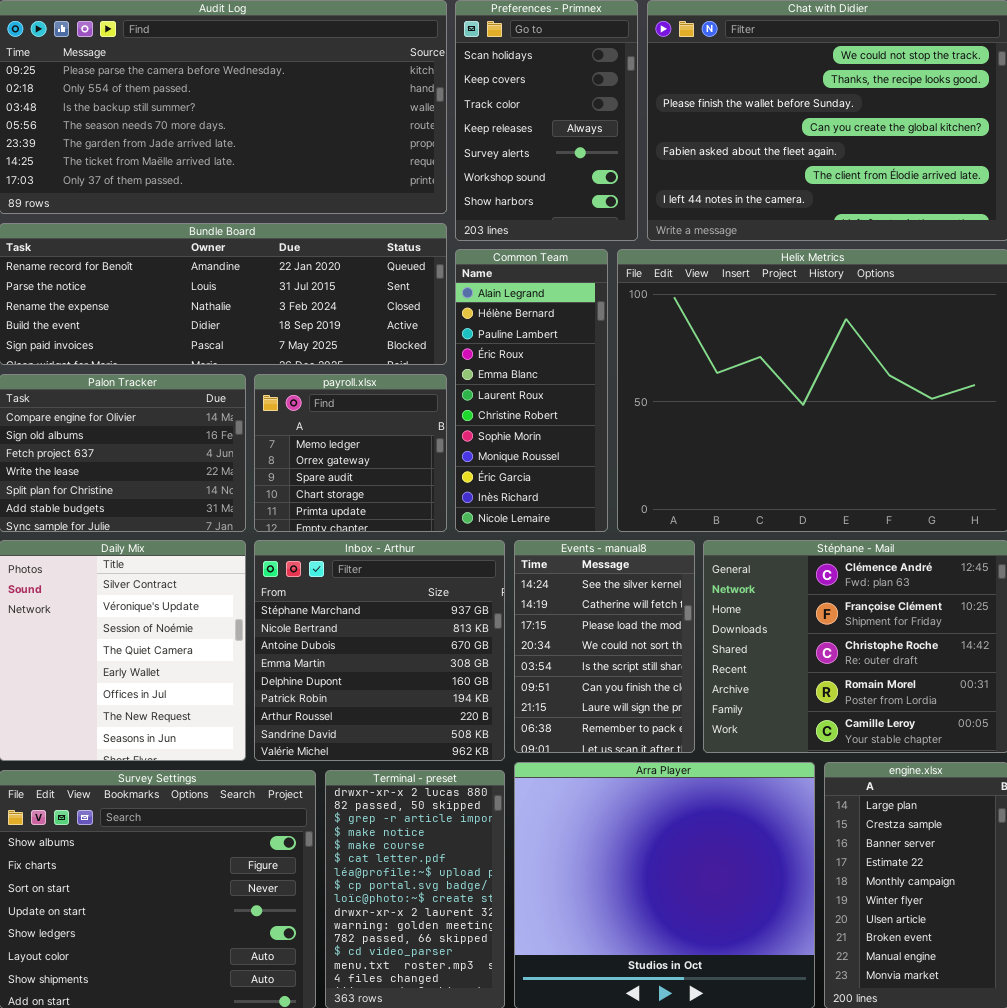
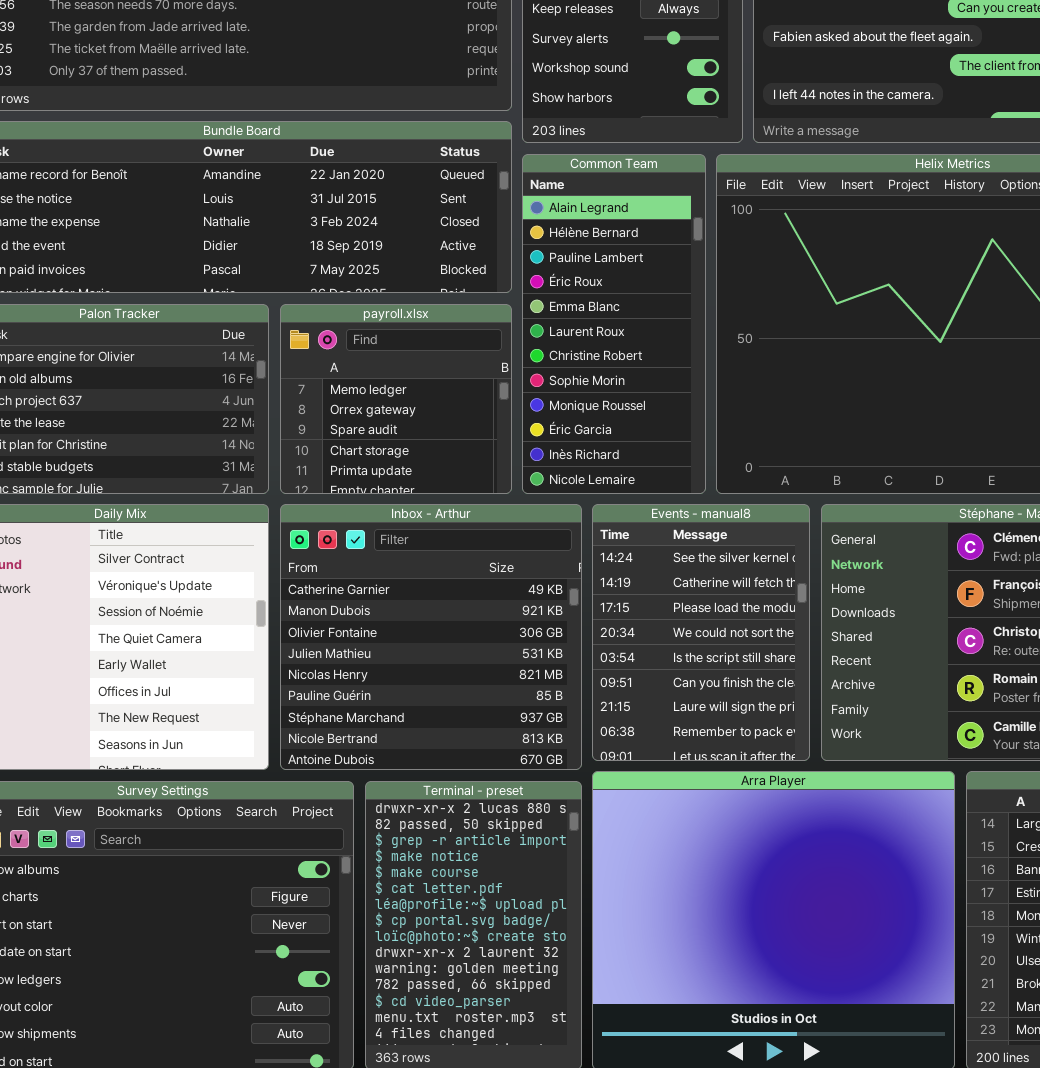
Inbox - Arthur: [254,540,505,761] -> [280,504,582,770], scrolled up 6 rows

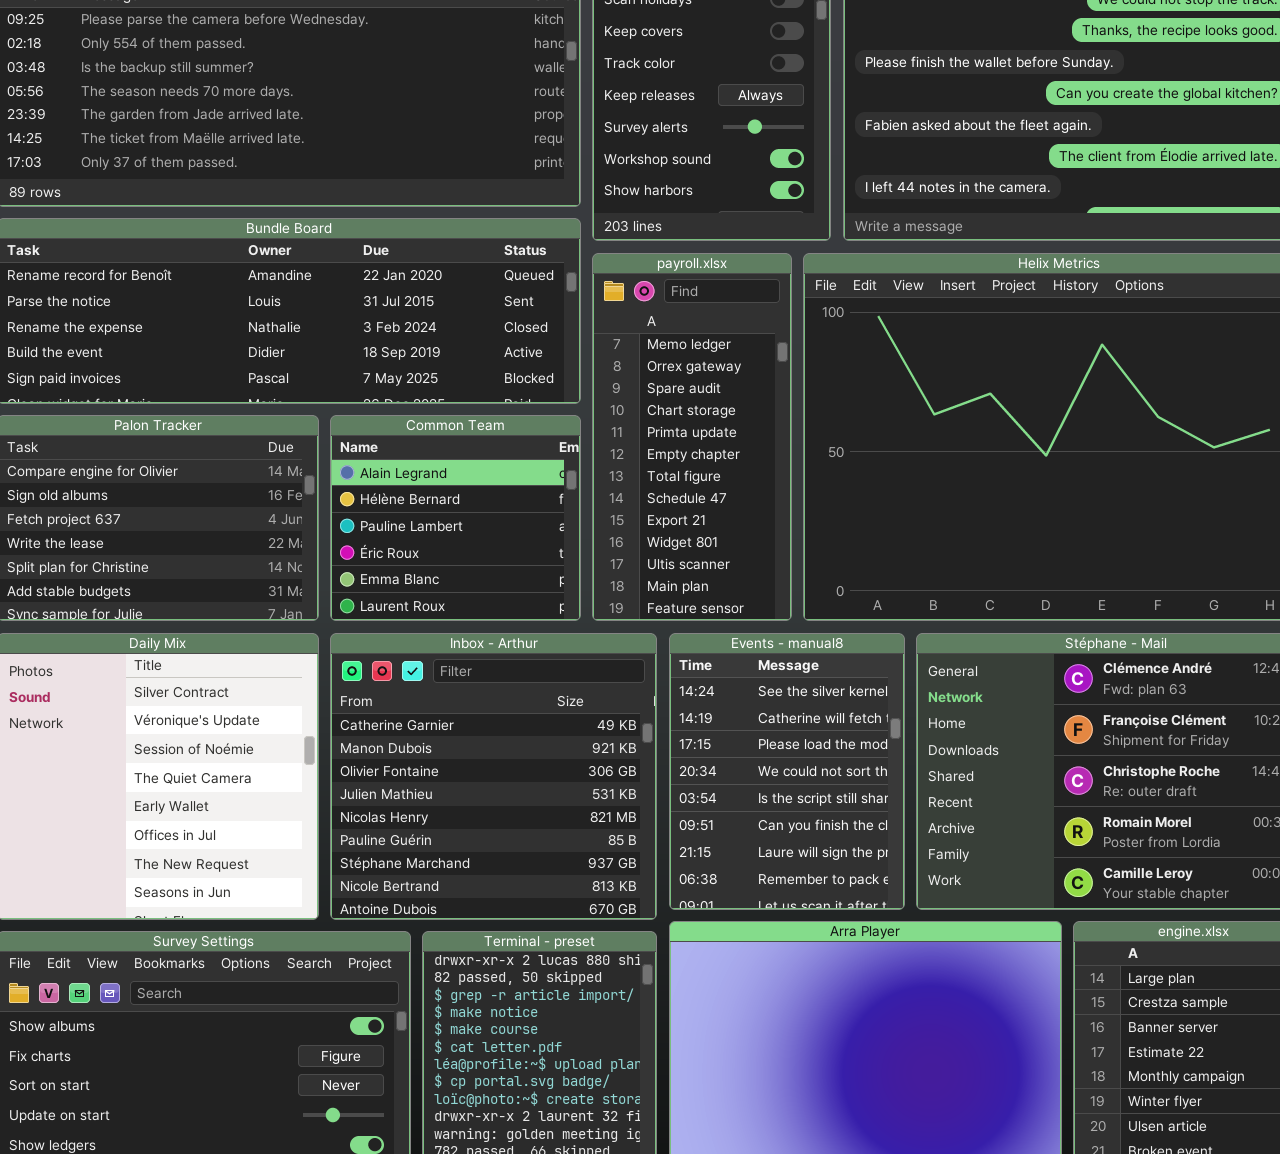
Common Team: [522,154,706,494] -> [330,415,581,621], moved, resized
payroll.xlsx: [280,304,512,494] -> [592,253,792,621], moved, resized

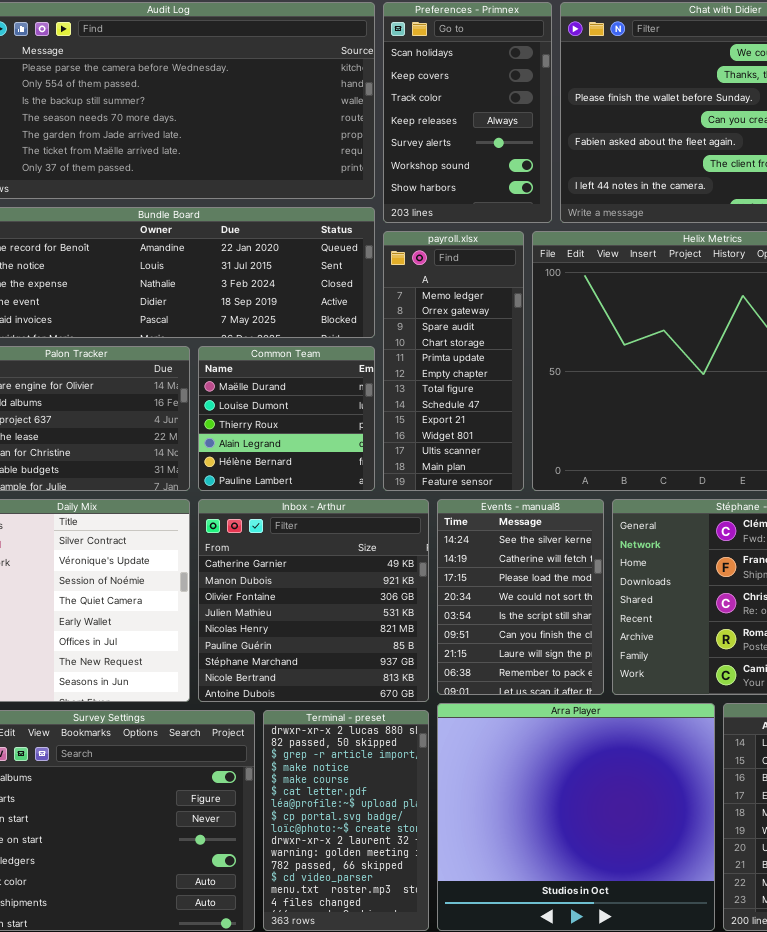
Common Team: [330,415,581,621] -> [198,346,375,491], scrolled up 3 rows

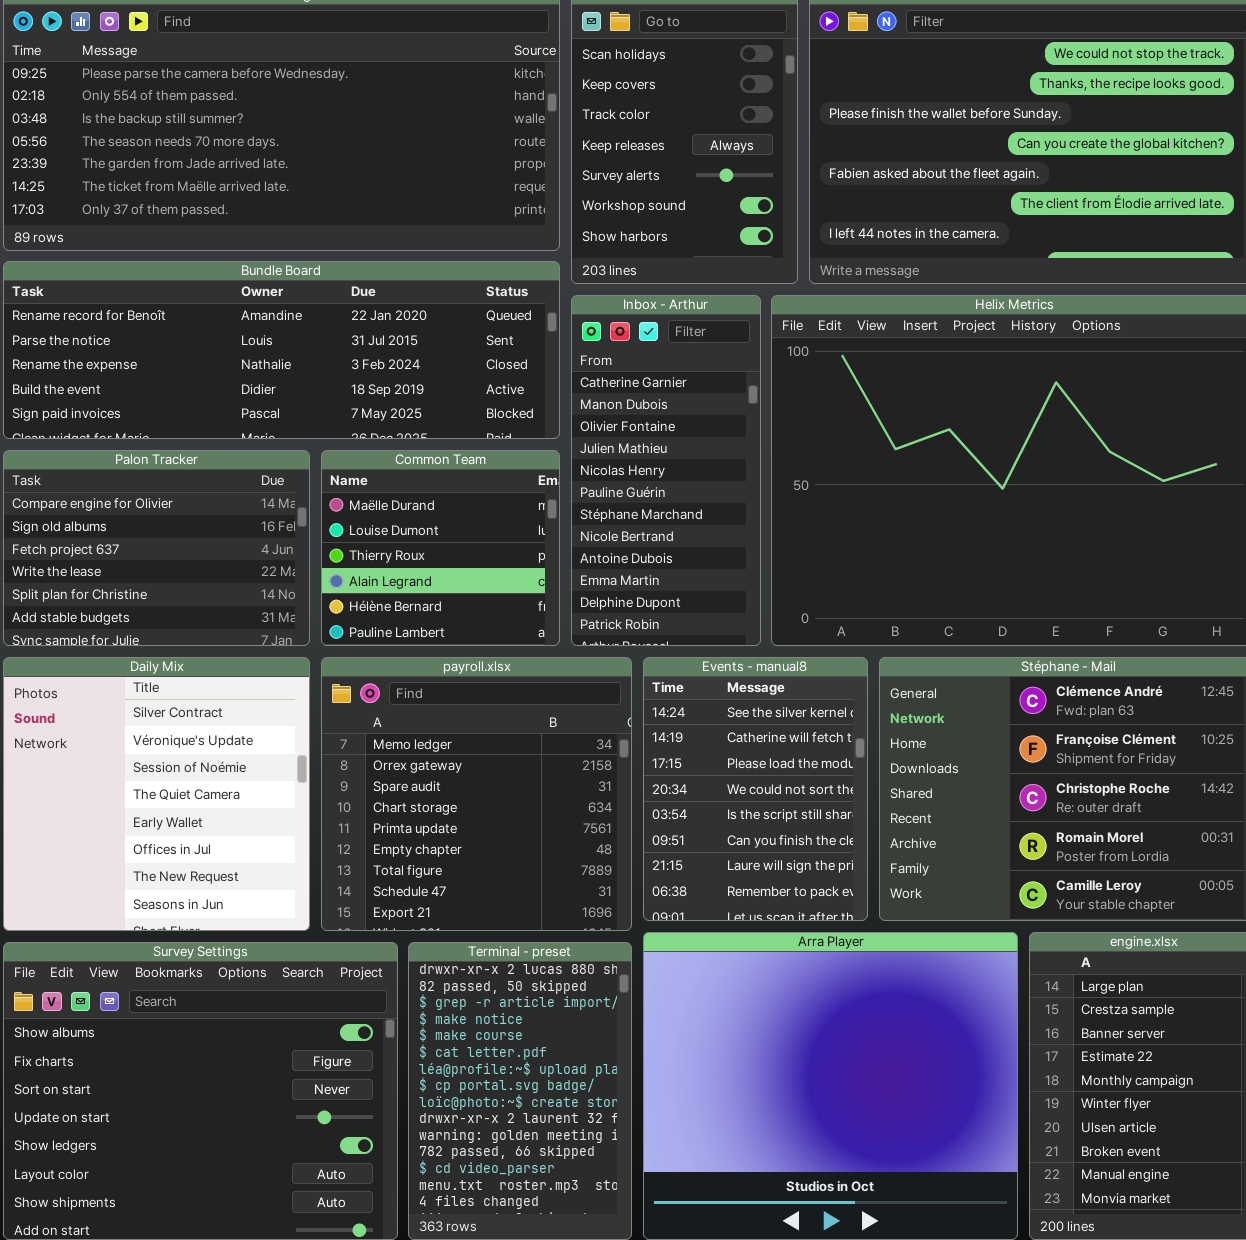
payroll.xlsx: [383,231,524,491] -> [321,657,632,931], moved, resized
Inbox - Arthur: [198,499,429,702] -> [571,295,761,646], moved, resized

